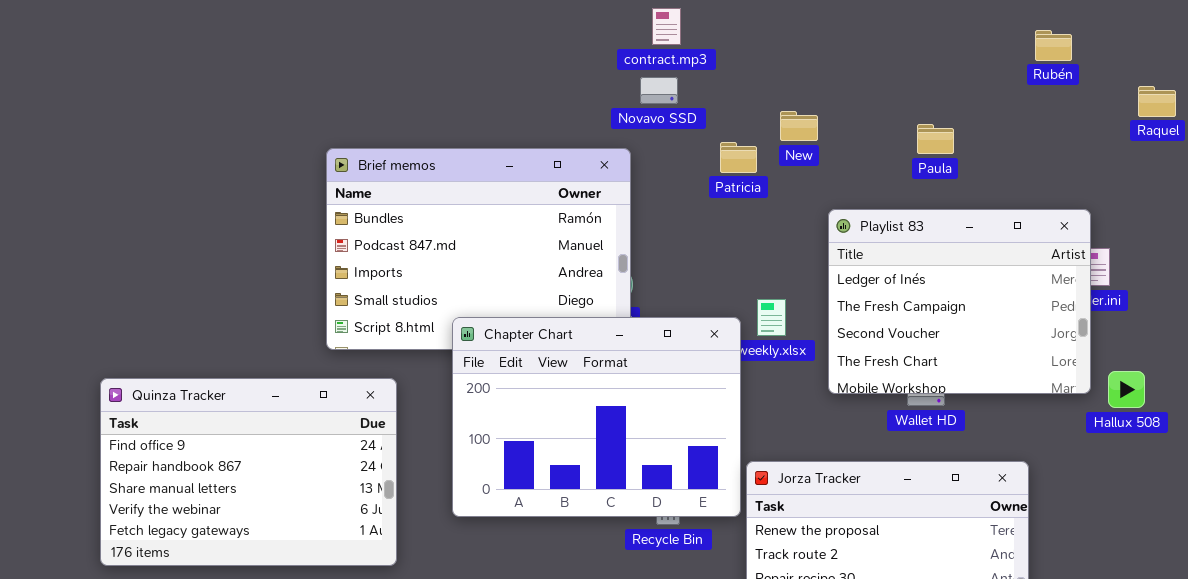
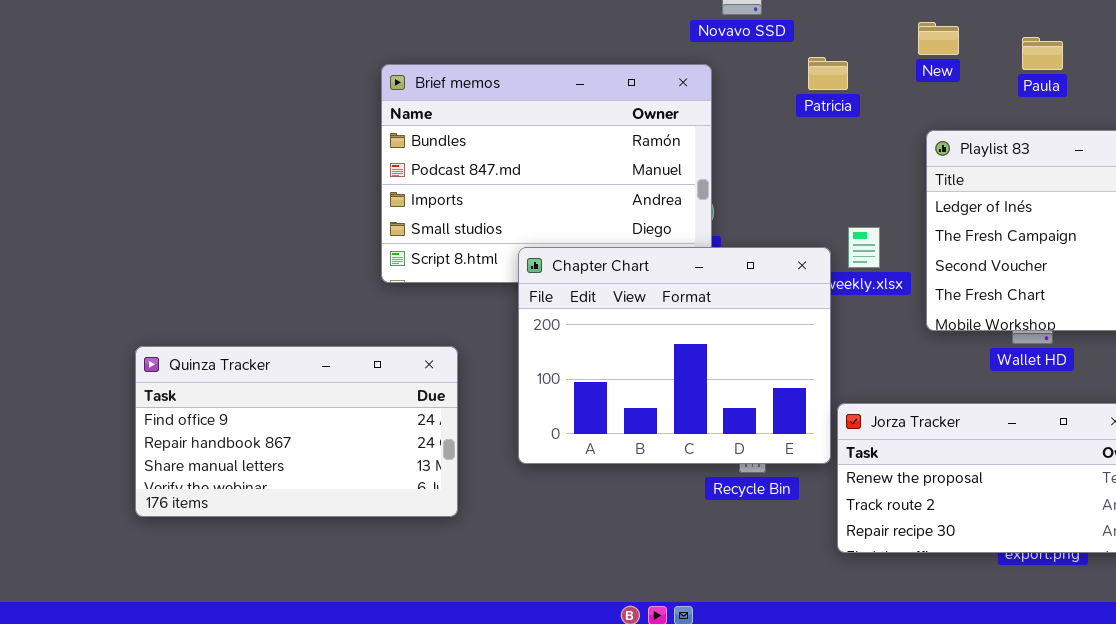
New: [780,111,818,141] -> [918,22,959,55], moved
Quinza Tracker: [100,378,397,566] -> [135,346,458,517], resized

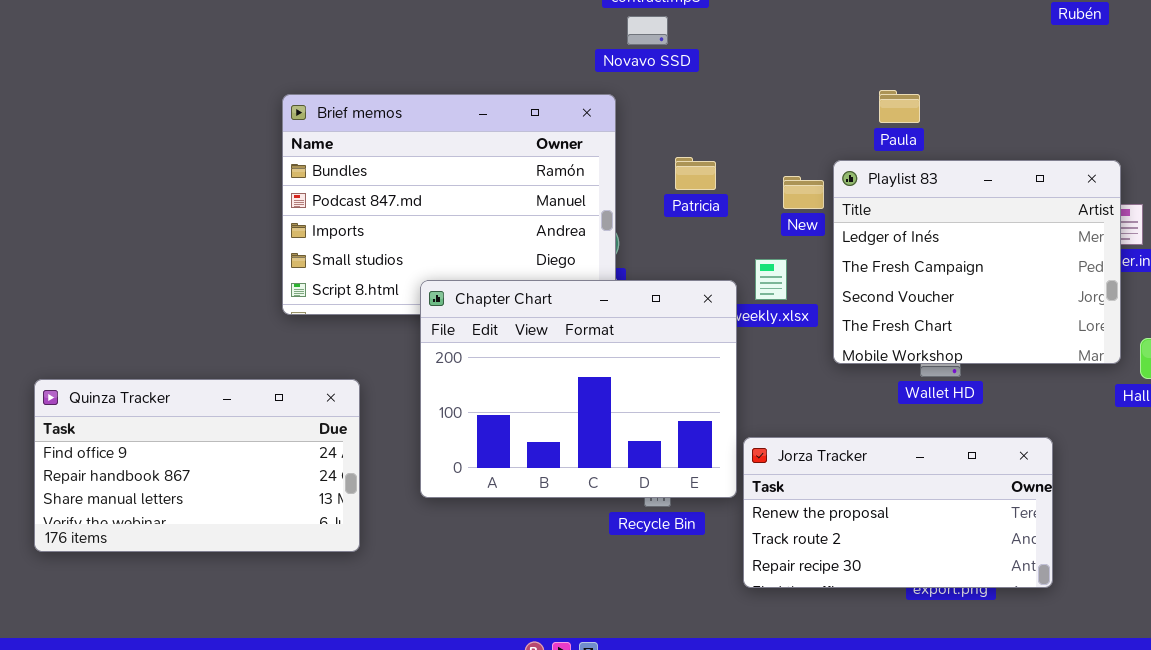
New: [918,22,959,55] -> [783,176,824,209], moved
Paula: [1022,37,1063,70] -> [879,90,920,123], moved
Patricia: [808,57,848,90] -> [675,157,716,190], moved

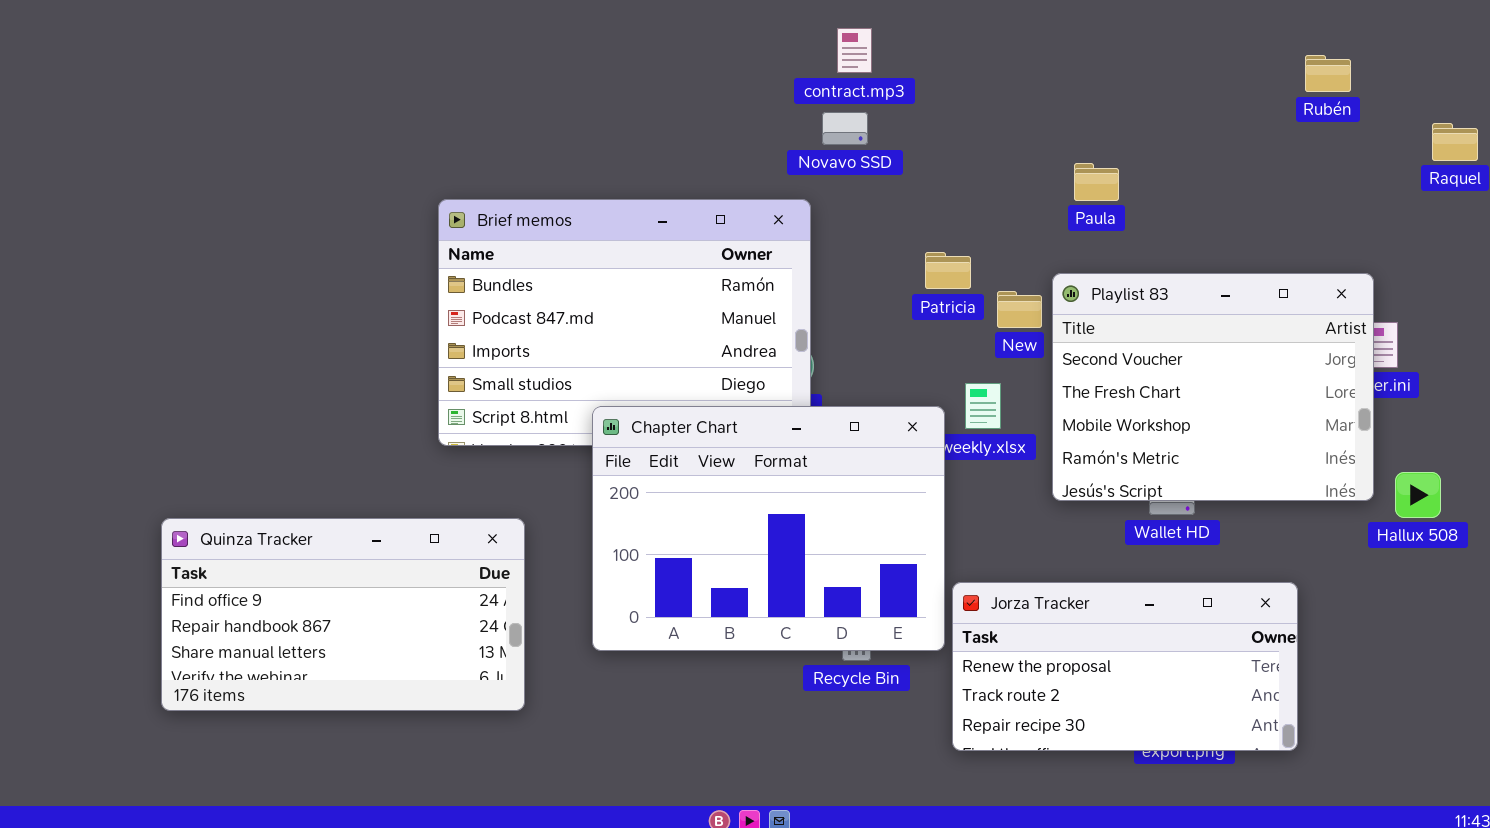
Paula: [879,90,920,123] -> [1074,163,1119,201], moved
Patricia: [675,157,716,190] -> [925,252,971,289], moved
Playlist 83: [833,160,1121,364] -> [1052,273,1374,501], scrolled down 2 rows

